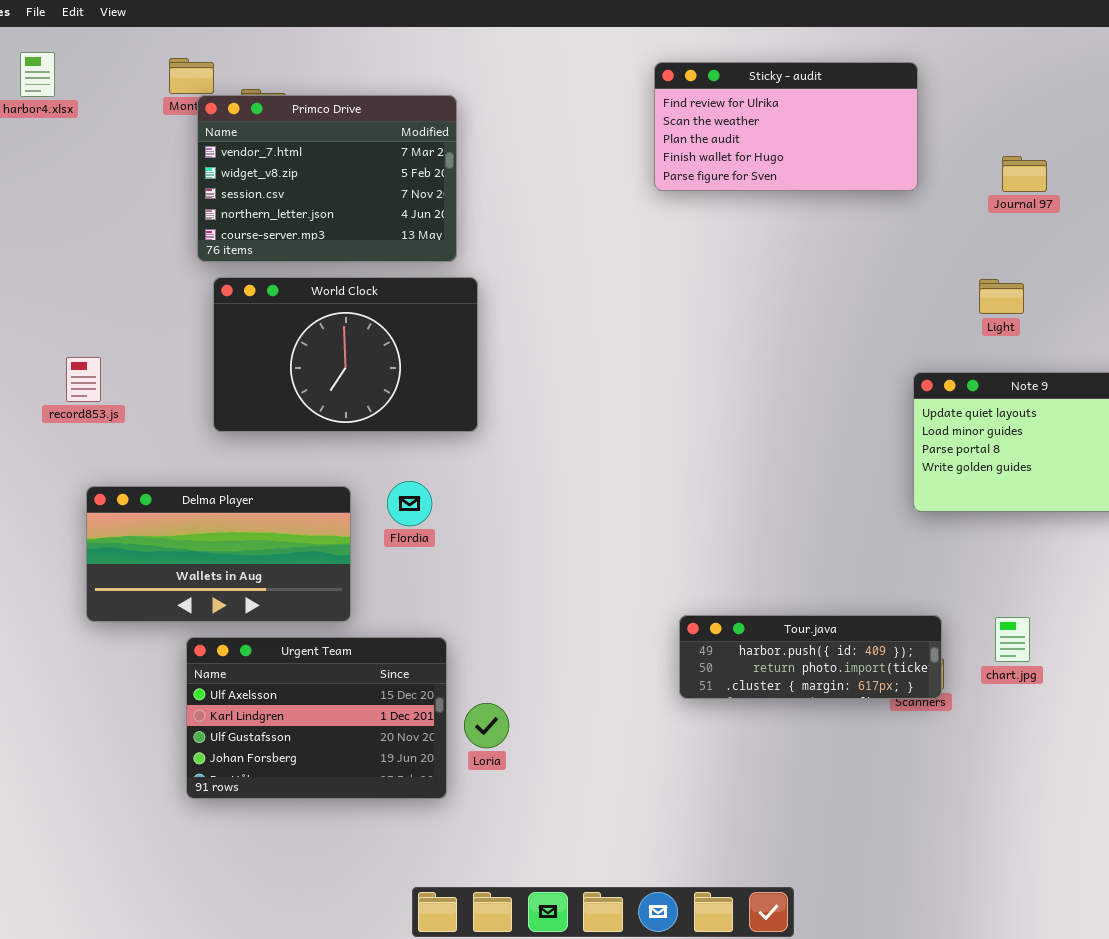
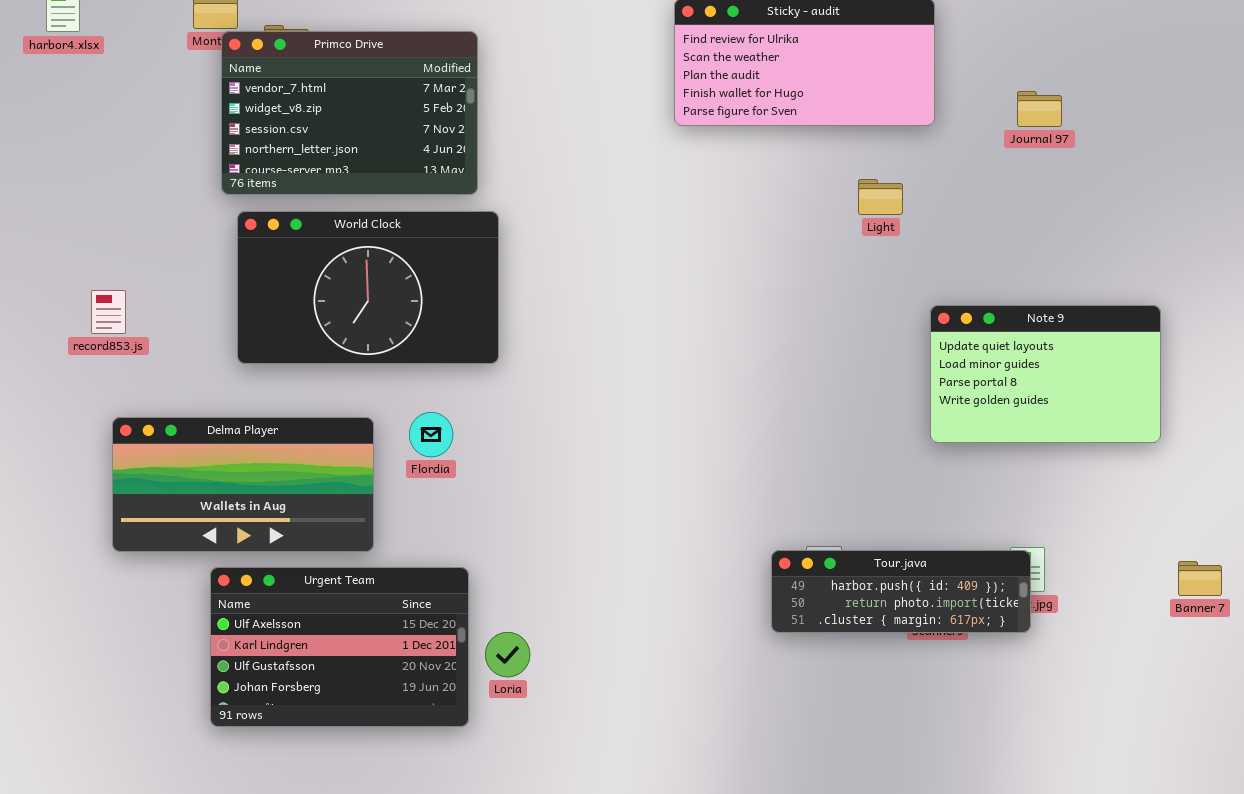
Light: [979,279,1024,314] -> [858,179,903,215], moved
Tour.java: [679,615,942,699] -> [771,550,1031,633], moved

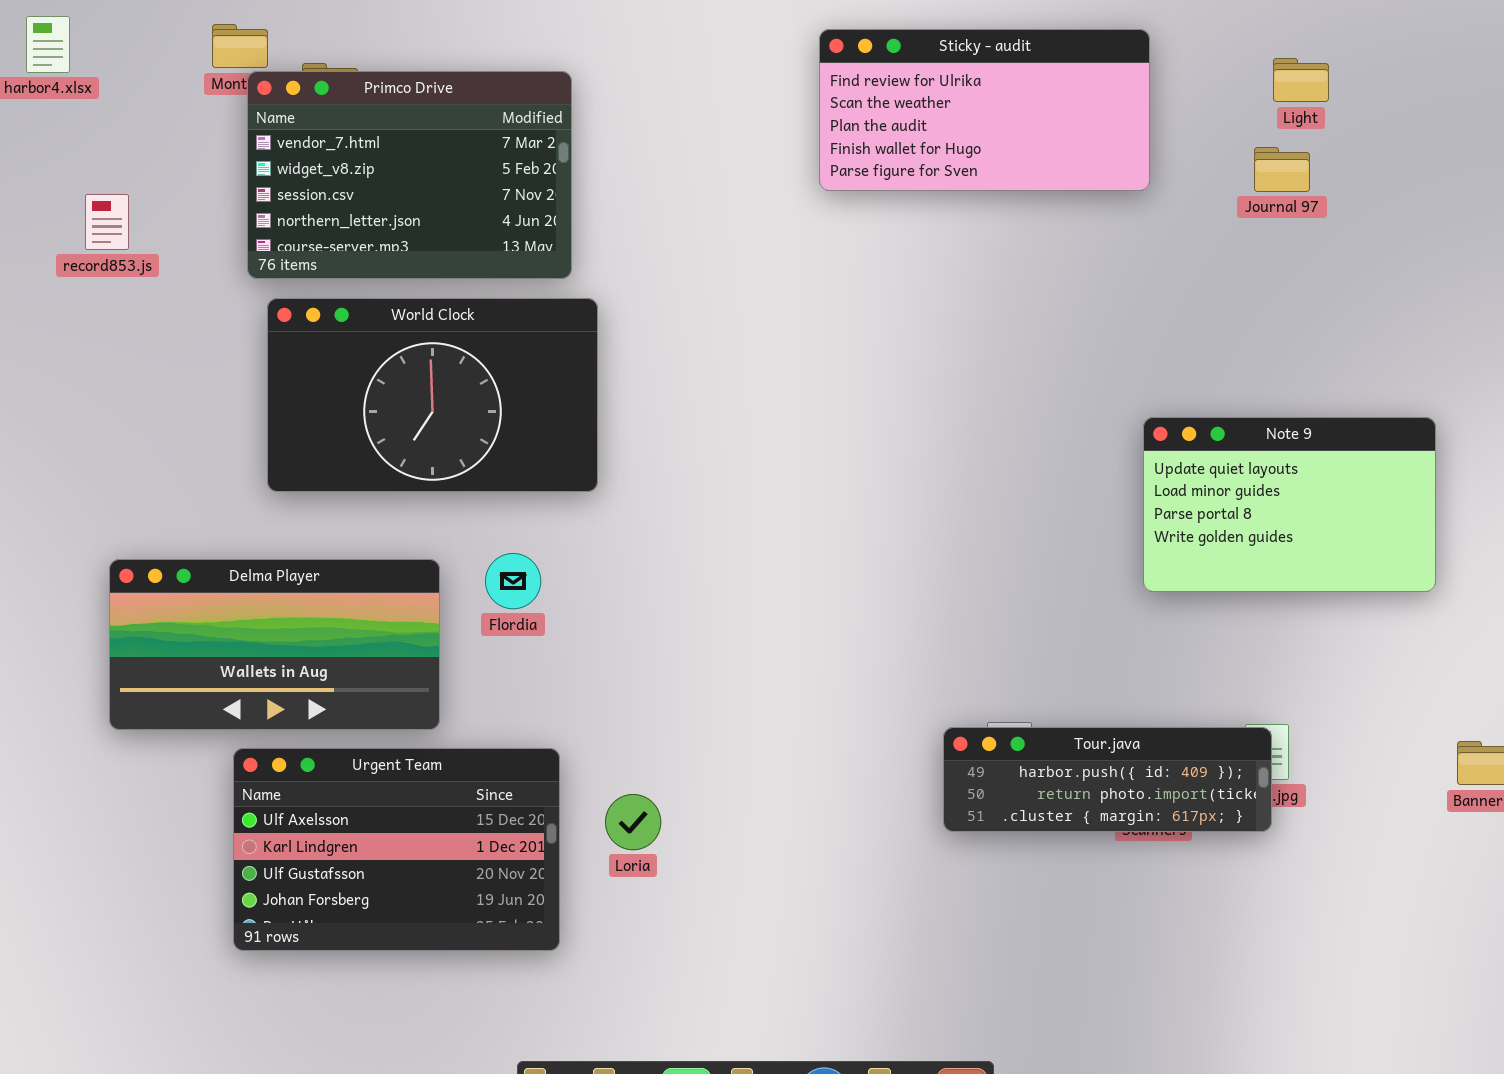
Light: [858,179,903,215] -> [1273,58,1329,102], moved
record853.js: [91,290,126,334] -> [85,194,129,250], moved
Loria: [485,632,530,677] -> [605,794,661,850], moved

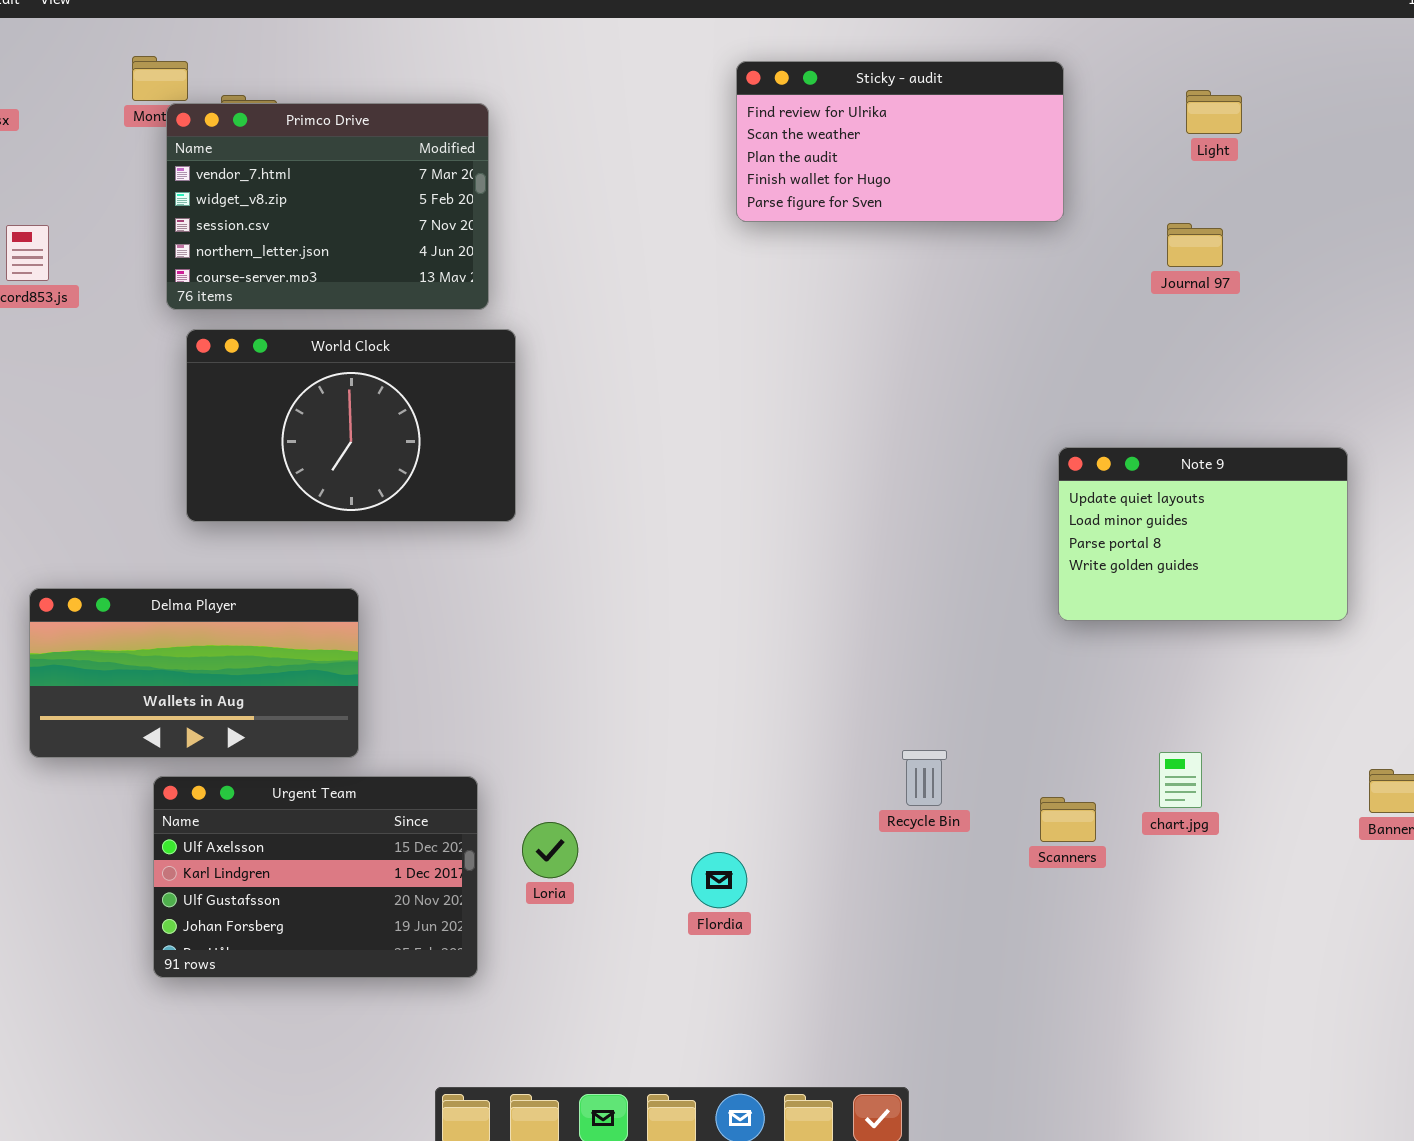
Journal 97: [1254,147,1310,192] -> [1167,223,1223,267], moved
Flordia: [485,553,541,609] -> [691,852,747,908], moved
Tour.java: [943,727,1272,832] -> none, closed

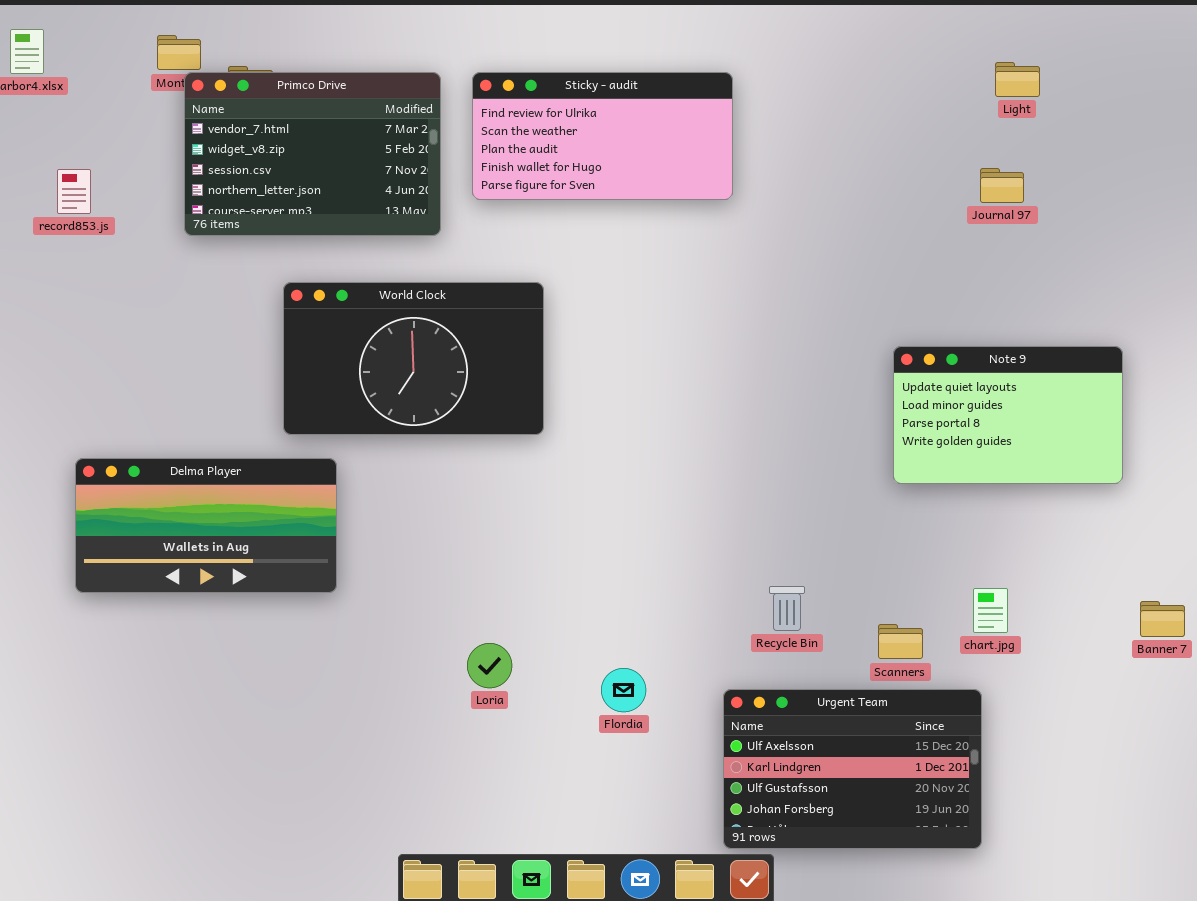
Sticky - audit: [736,61,1064,222] -> [472,72,733,200], moved
World Clock: [186,329,516,522] -> [283,282,544,435], moved
Urgent Team: [153,776,478,978] -> [723,689,982,849], moved

